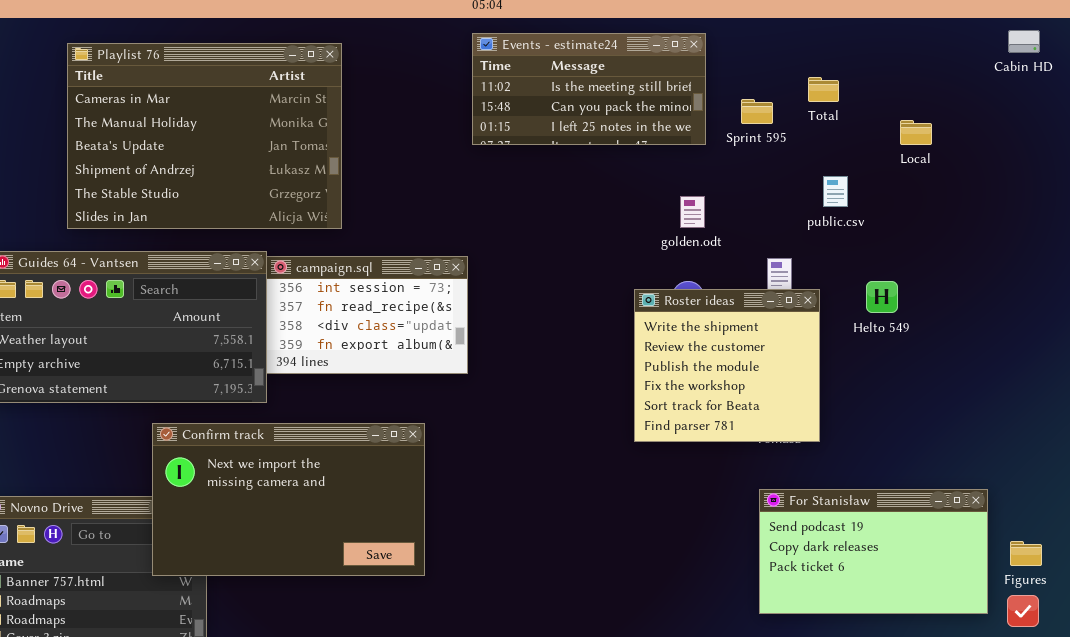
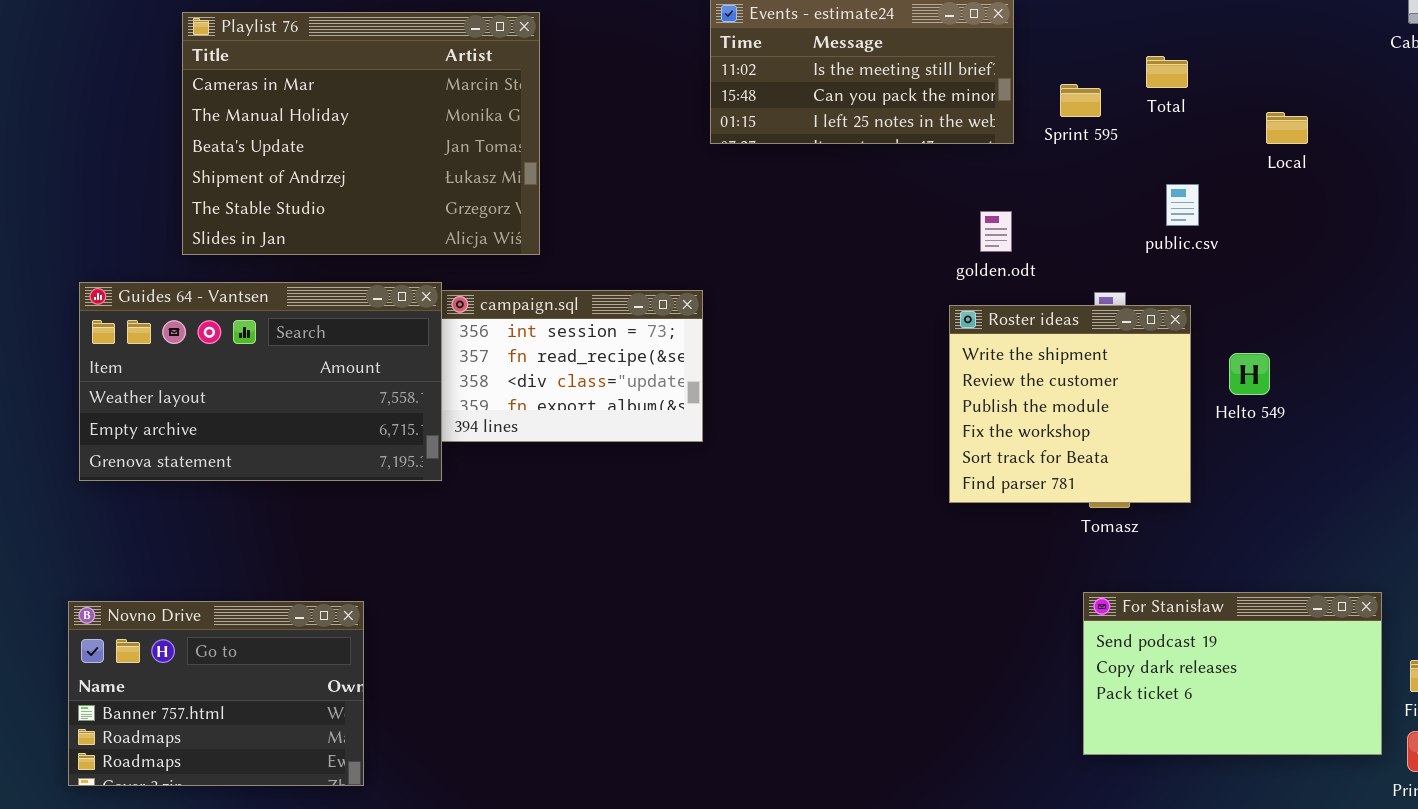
Helto 549: [866,281,898,313] -> [1229,353,1270,395], moved
Roster ideas: [634,289,820,442] -> [949,305,1191,503], moved
Confirm track: [152,423,425,576] -> none, closed

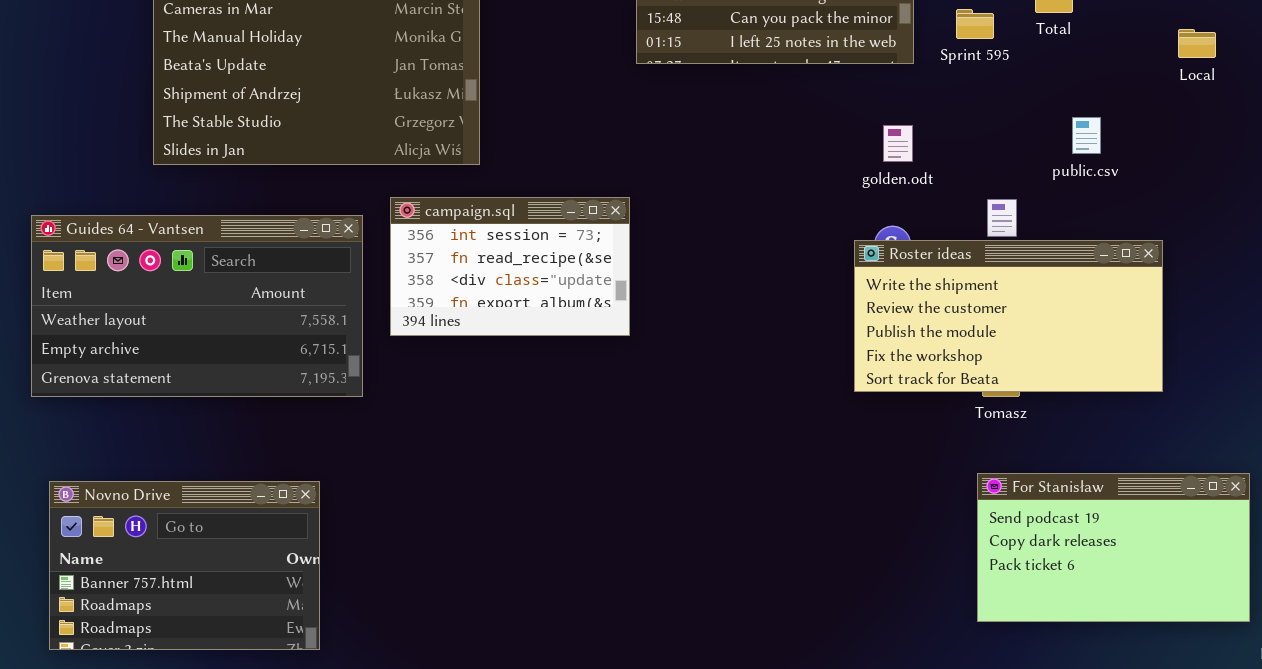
Local: [1266,112,1308,144] -> [1178,29,1216,58], moved
public.csv: [1166,184,1199,226] -> [1072,117,1101,154], moved
Guides 64 - Vantsen: [79,282,442,481] -> [31,215,363,397], moved
Roster ideas: [949,305,1191,503] -> [854,240,1163,392], resized

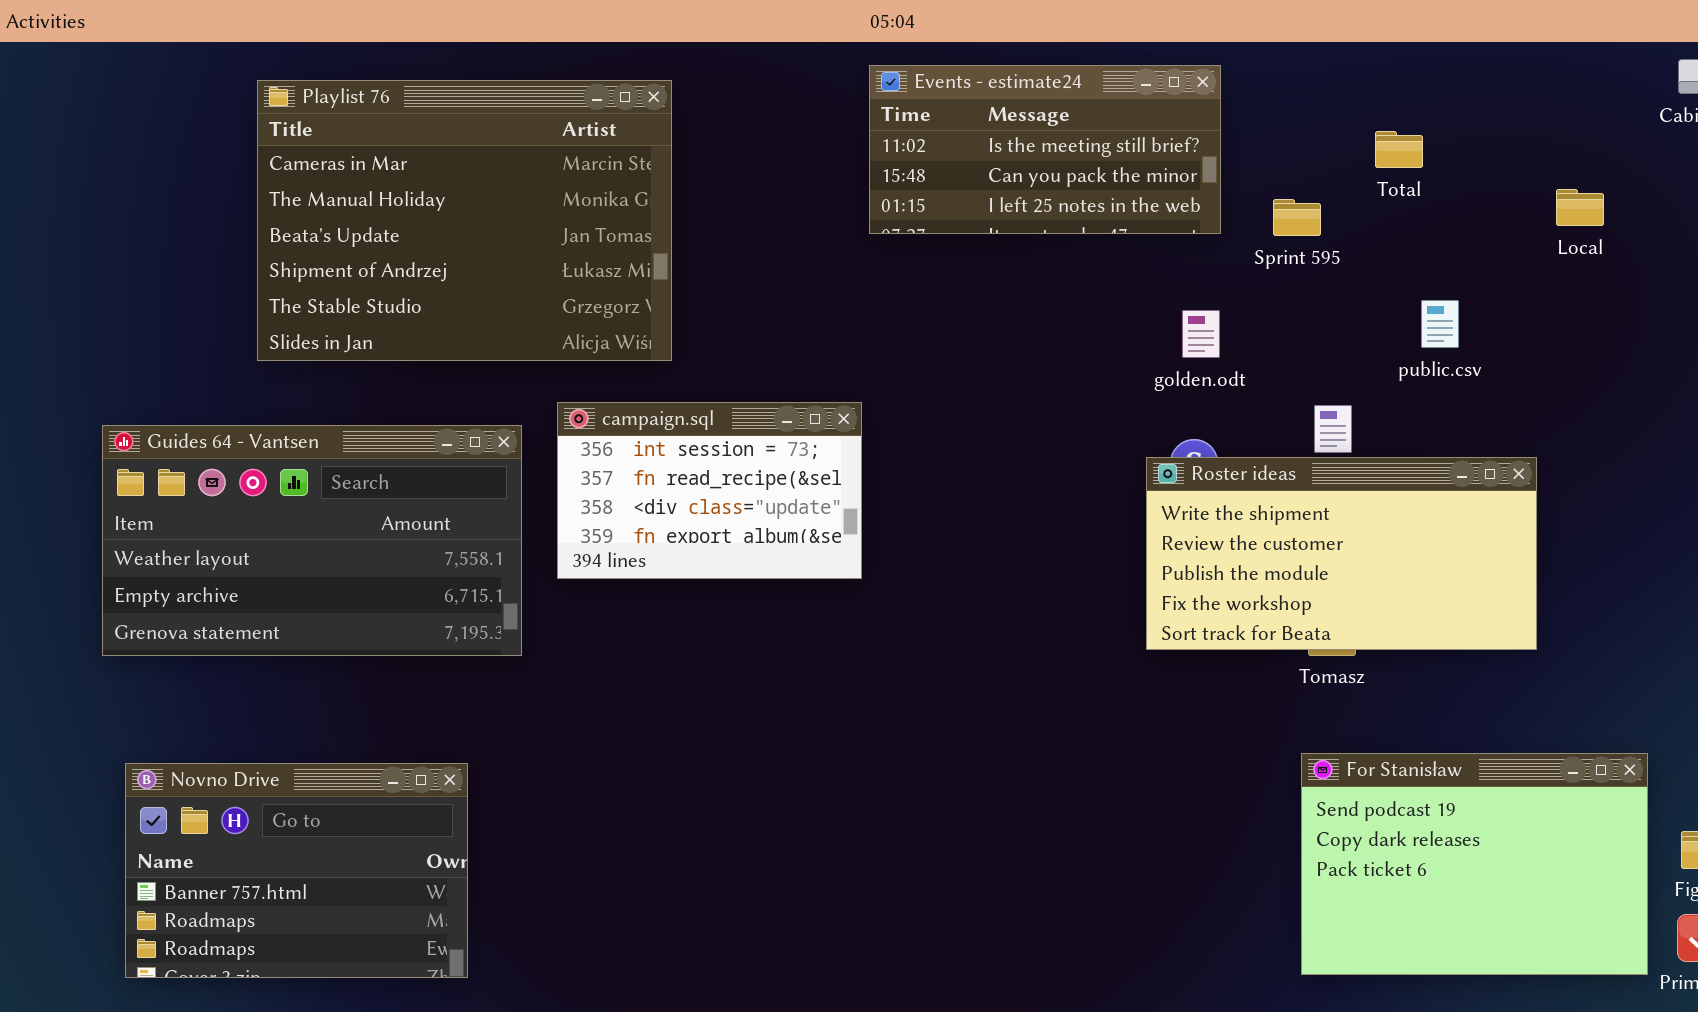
Sprint 595: [956,9,994,39] -> [1273,199,1321,236], moved
For Stanisław: [977,473,1250,622] -> [1301,753,1648,975], resized

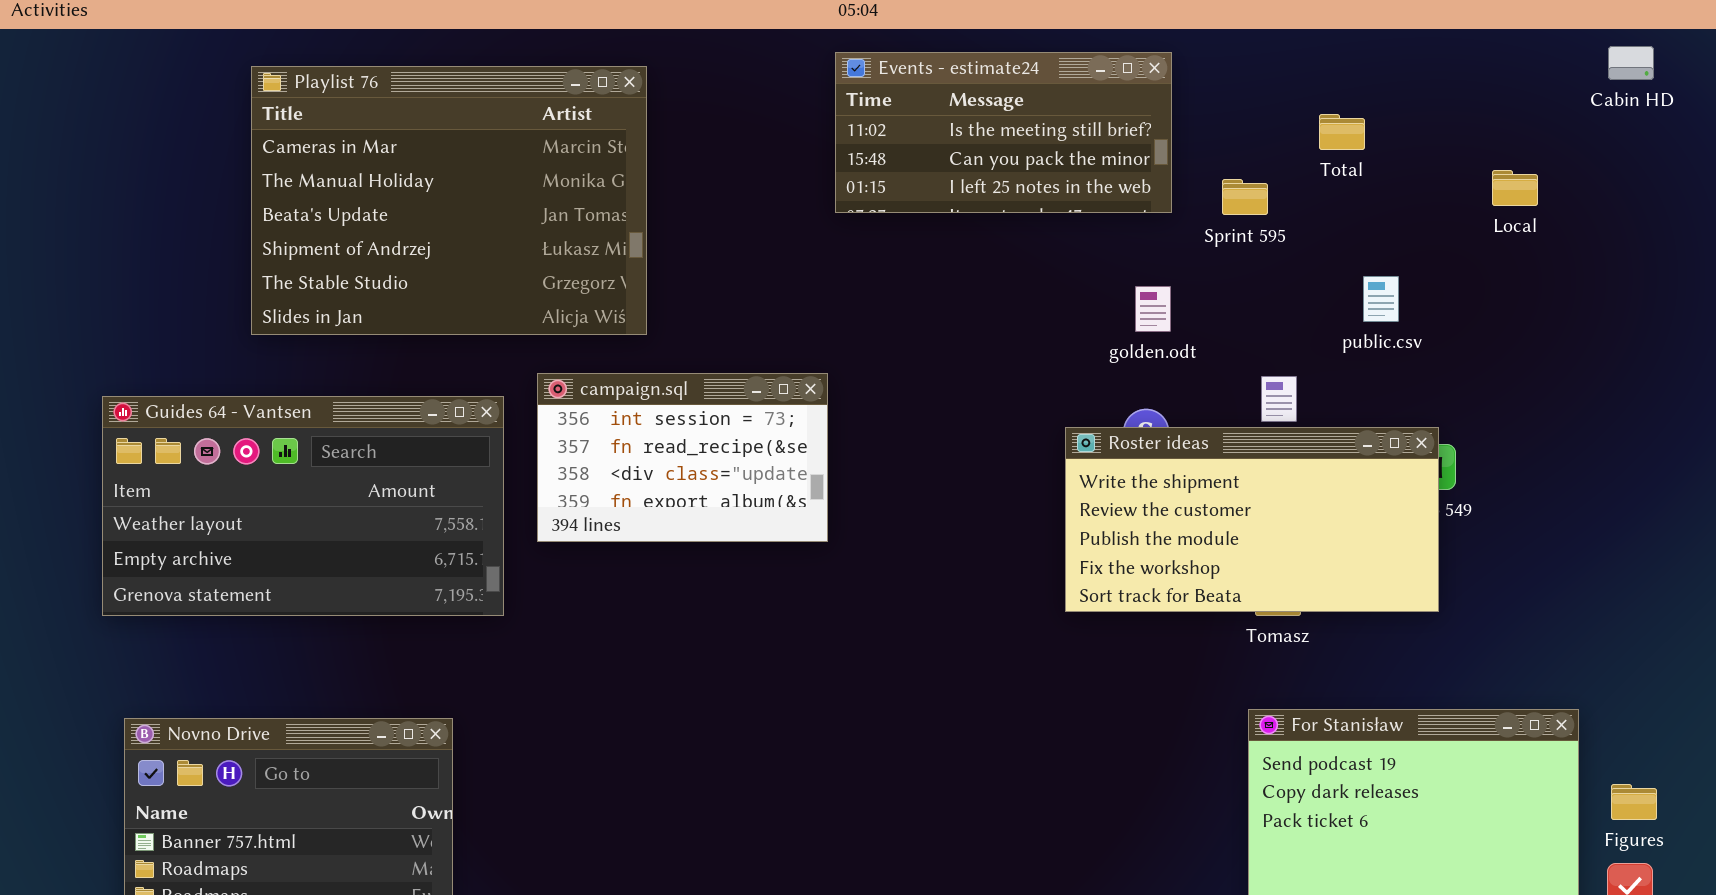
Roster ideas: [1146,457,1537,650] -> [1065,427,1439,612], moved

